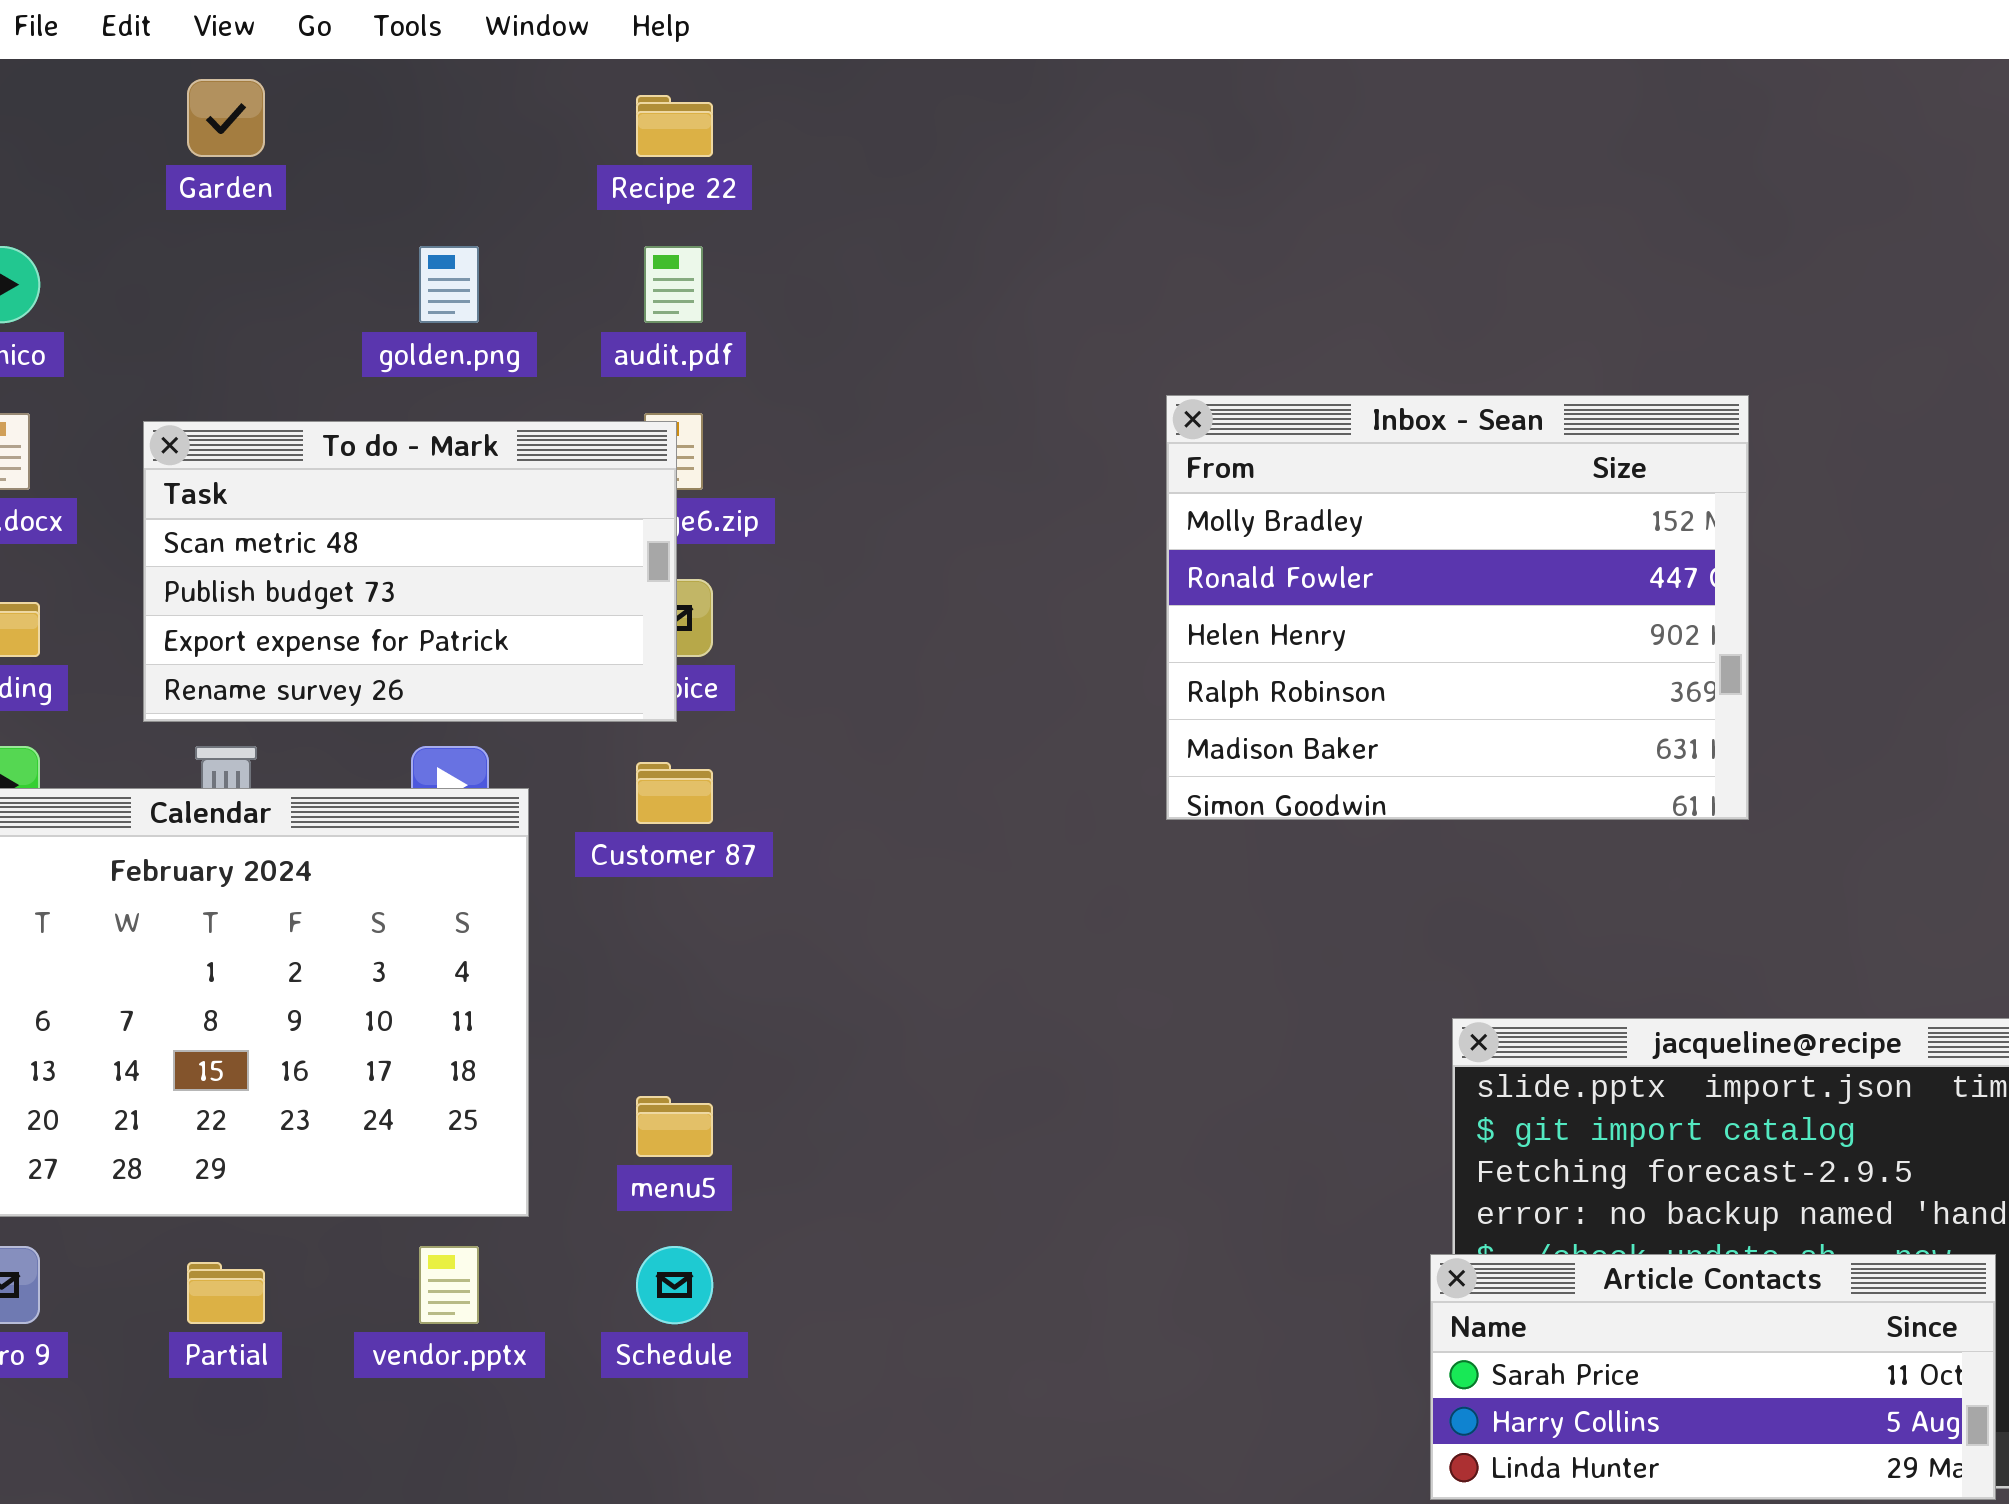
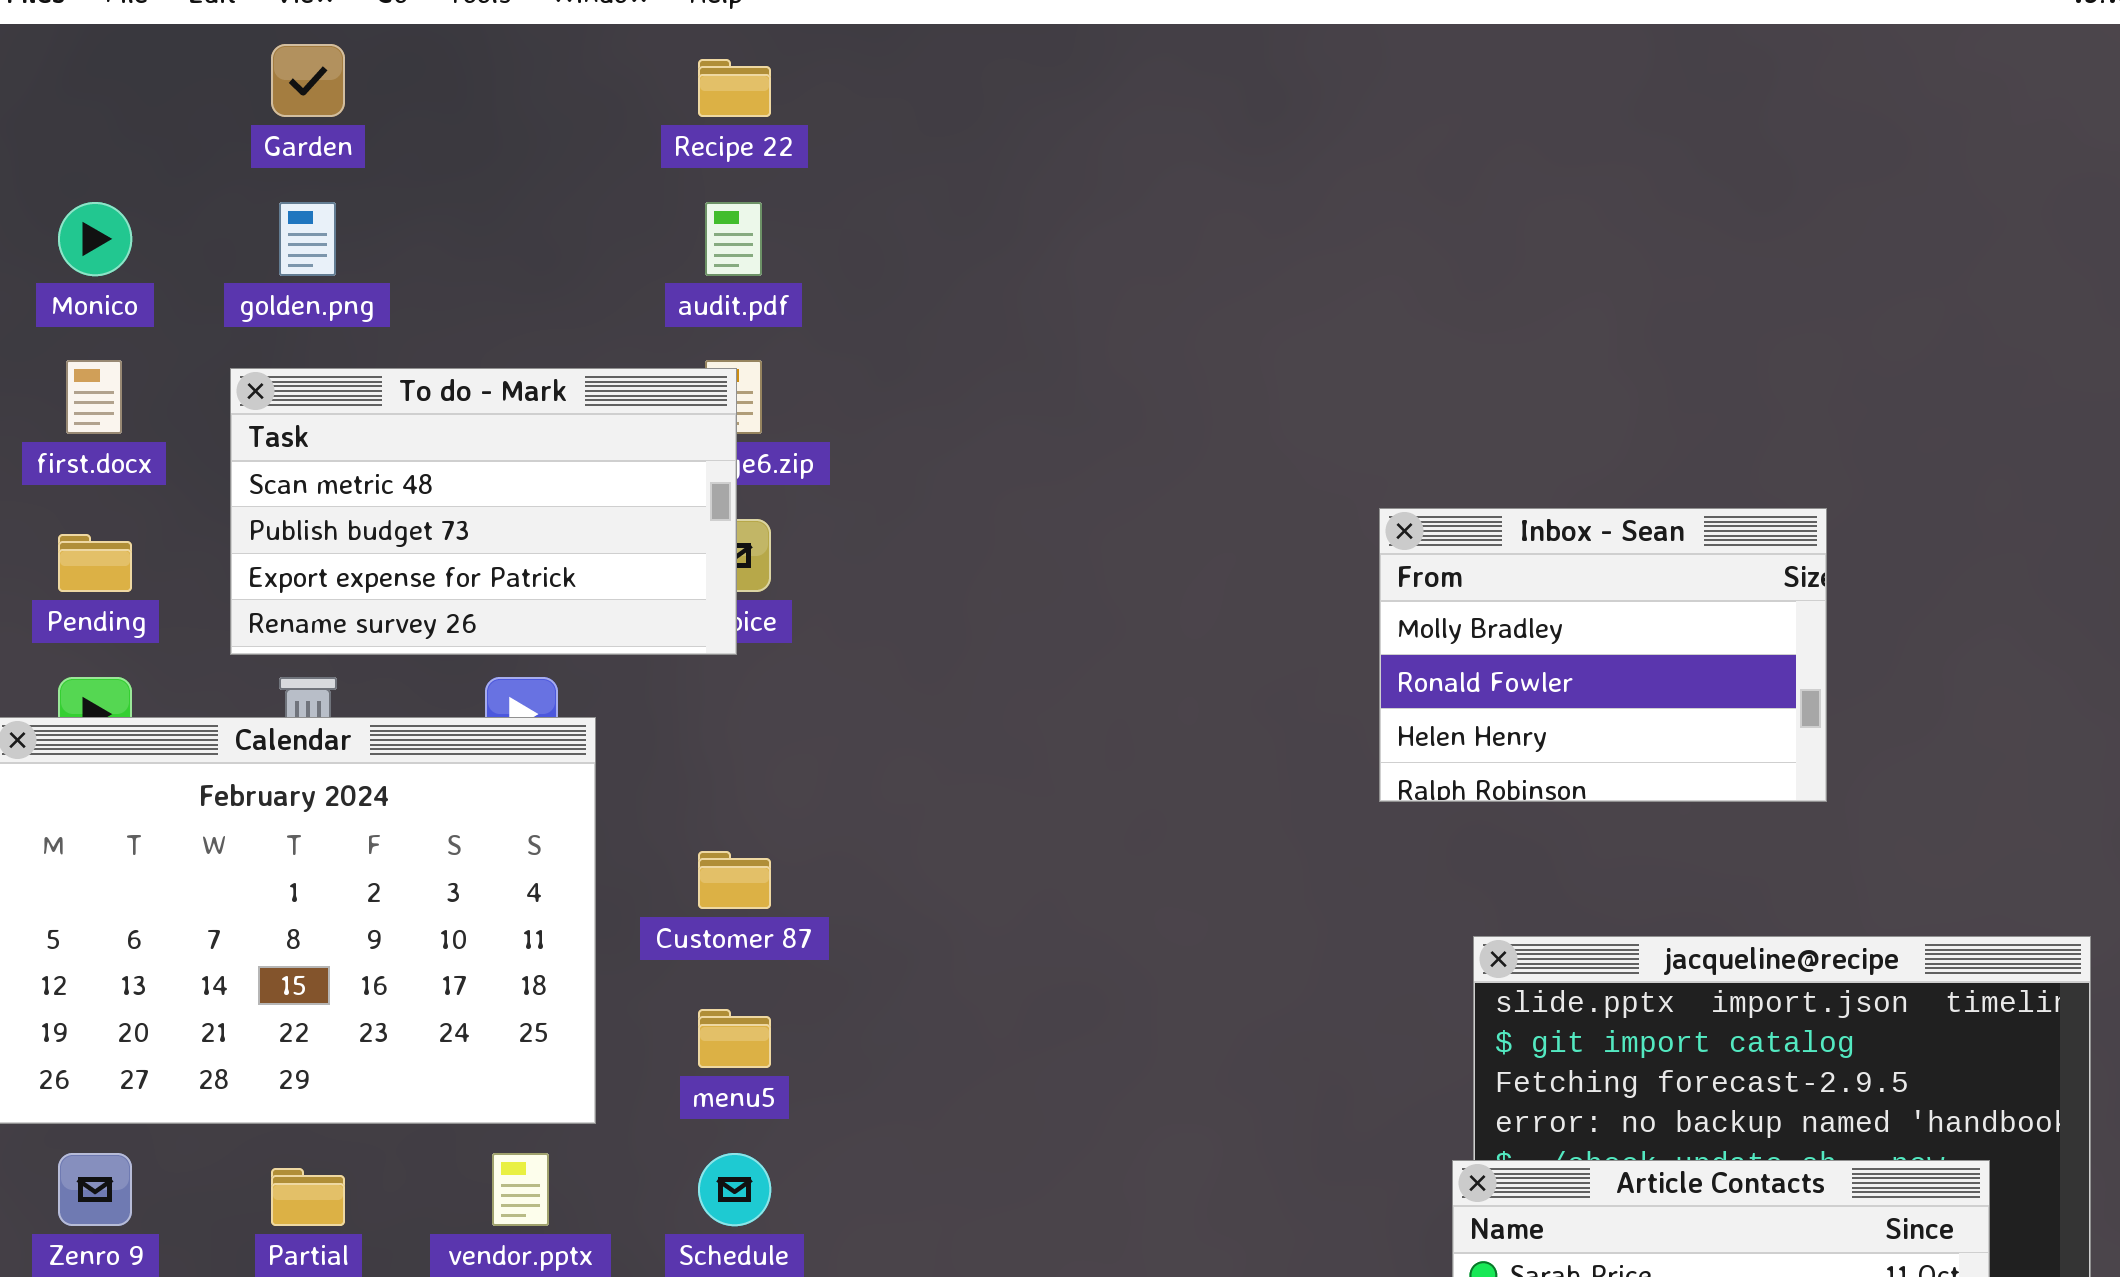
golden.png: [419,246,479,323] -> [279,202,336,276], moved
Inbox - Sean: [1166,395,1749,820] -> [1379,508,1827,802], moved, resized
Customer 87: [636,762,713,824] -> [698,851,771,909], moved

